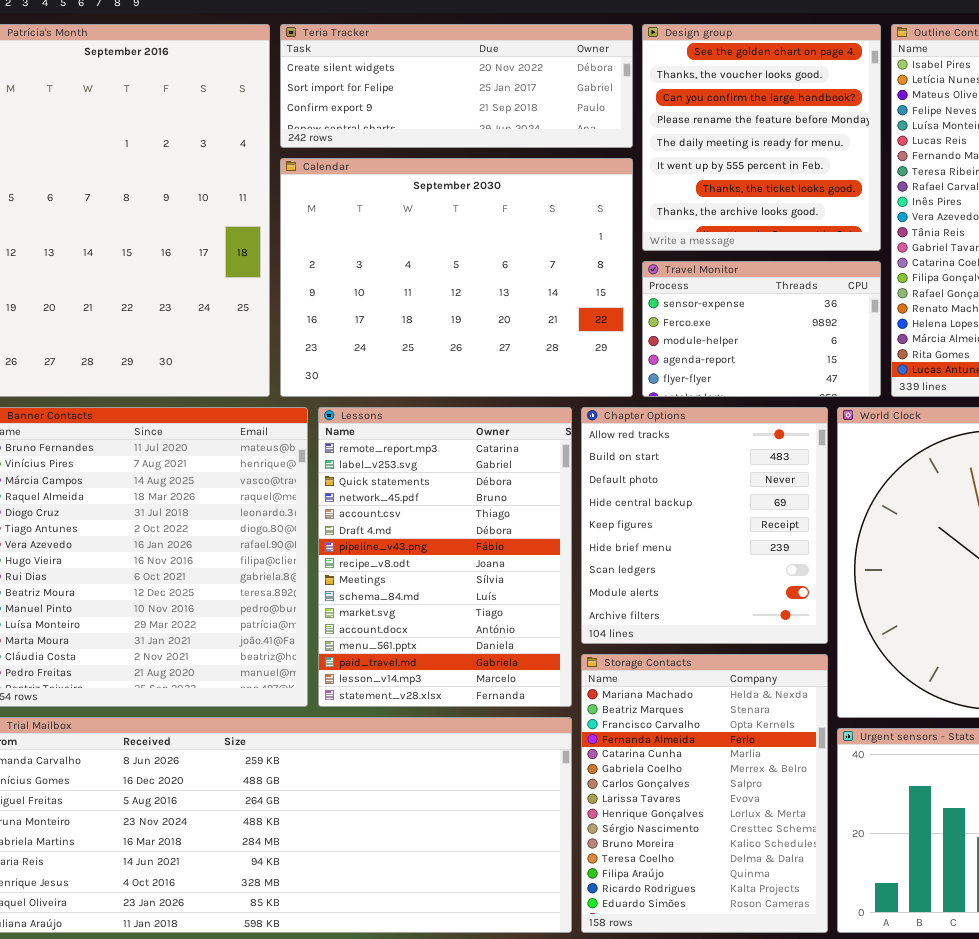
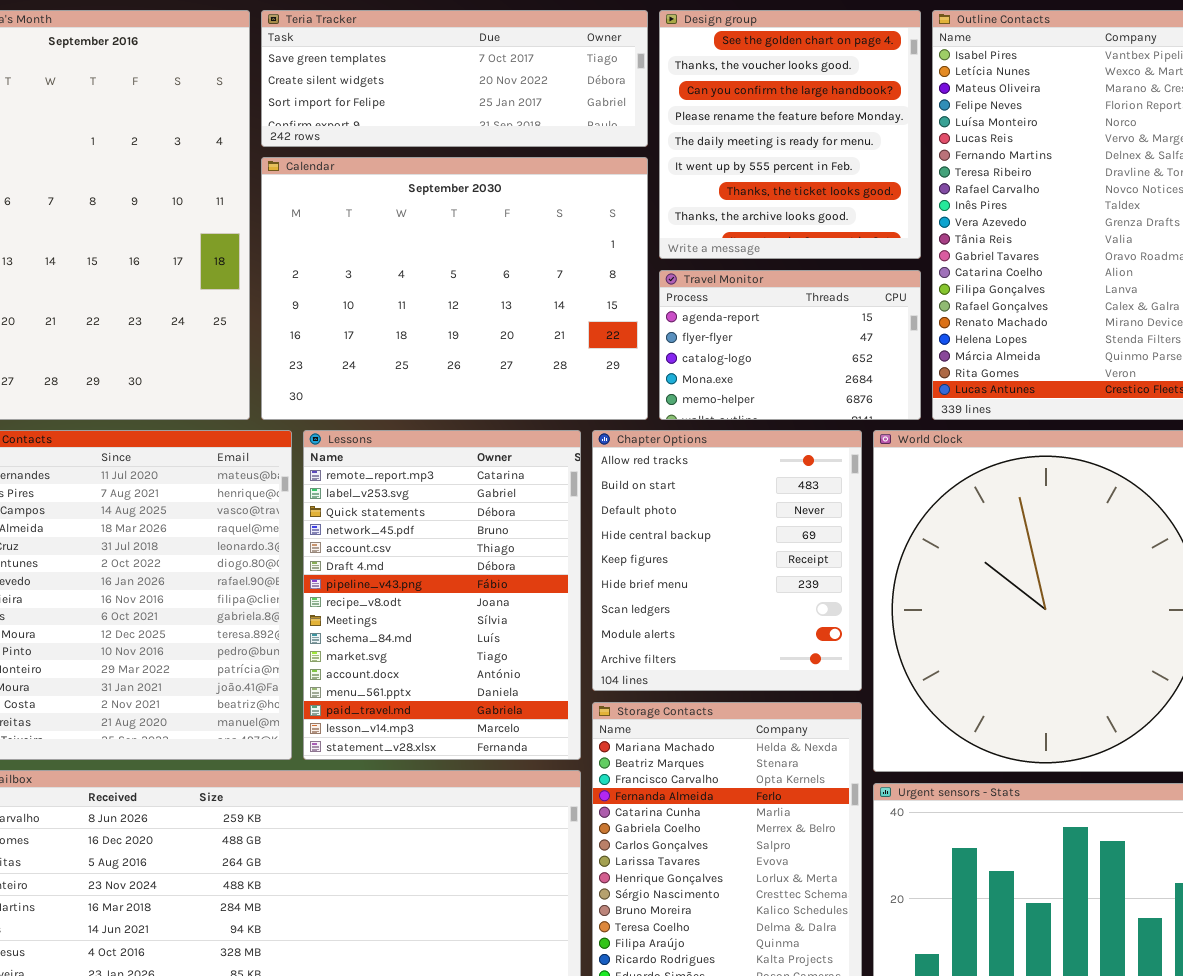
Teria Tracker: [280,24,633,148] -> [261,10,648,147], scrolled up 1 row
Travel Monitor: [642,261,881,397] -> [659,270,921,420], scrolled down 3 rows

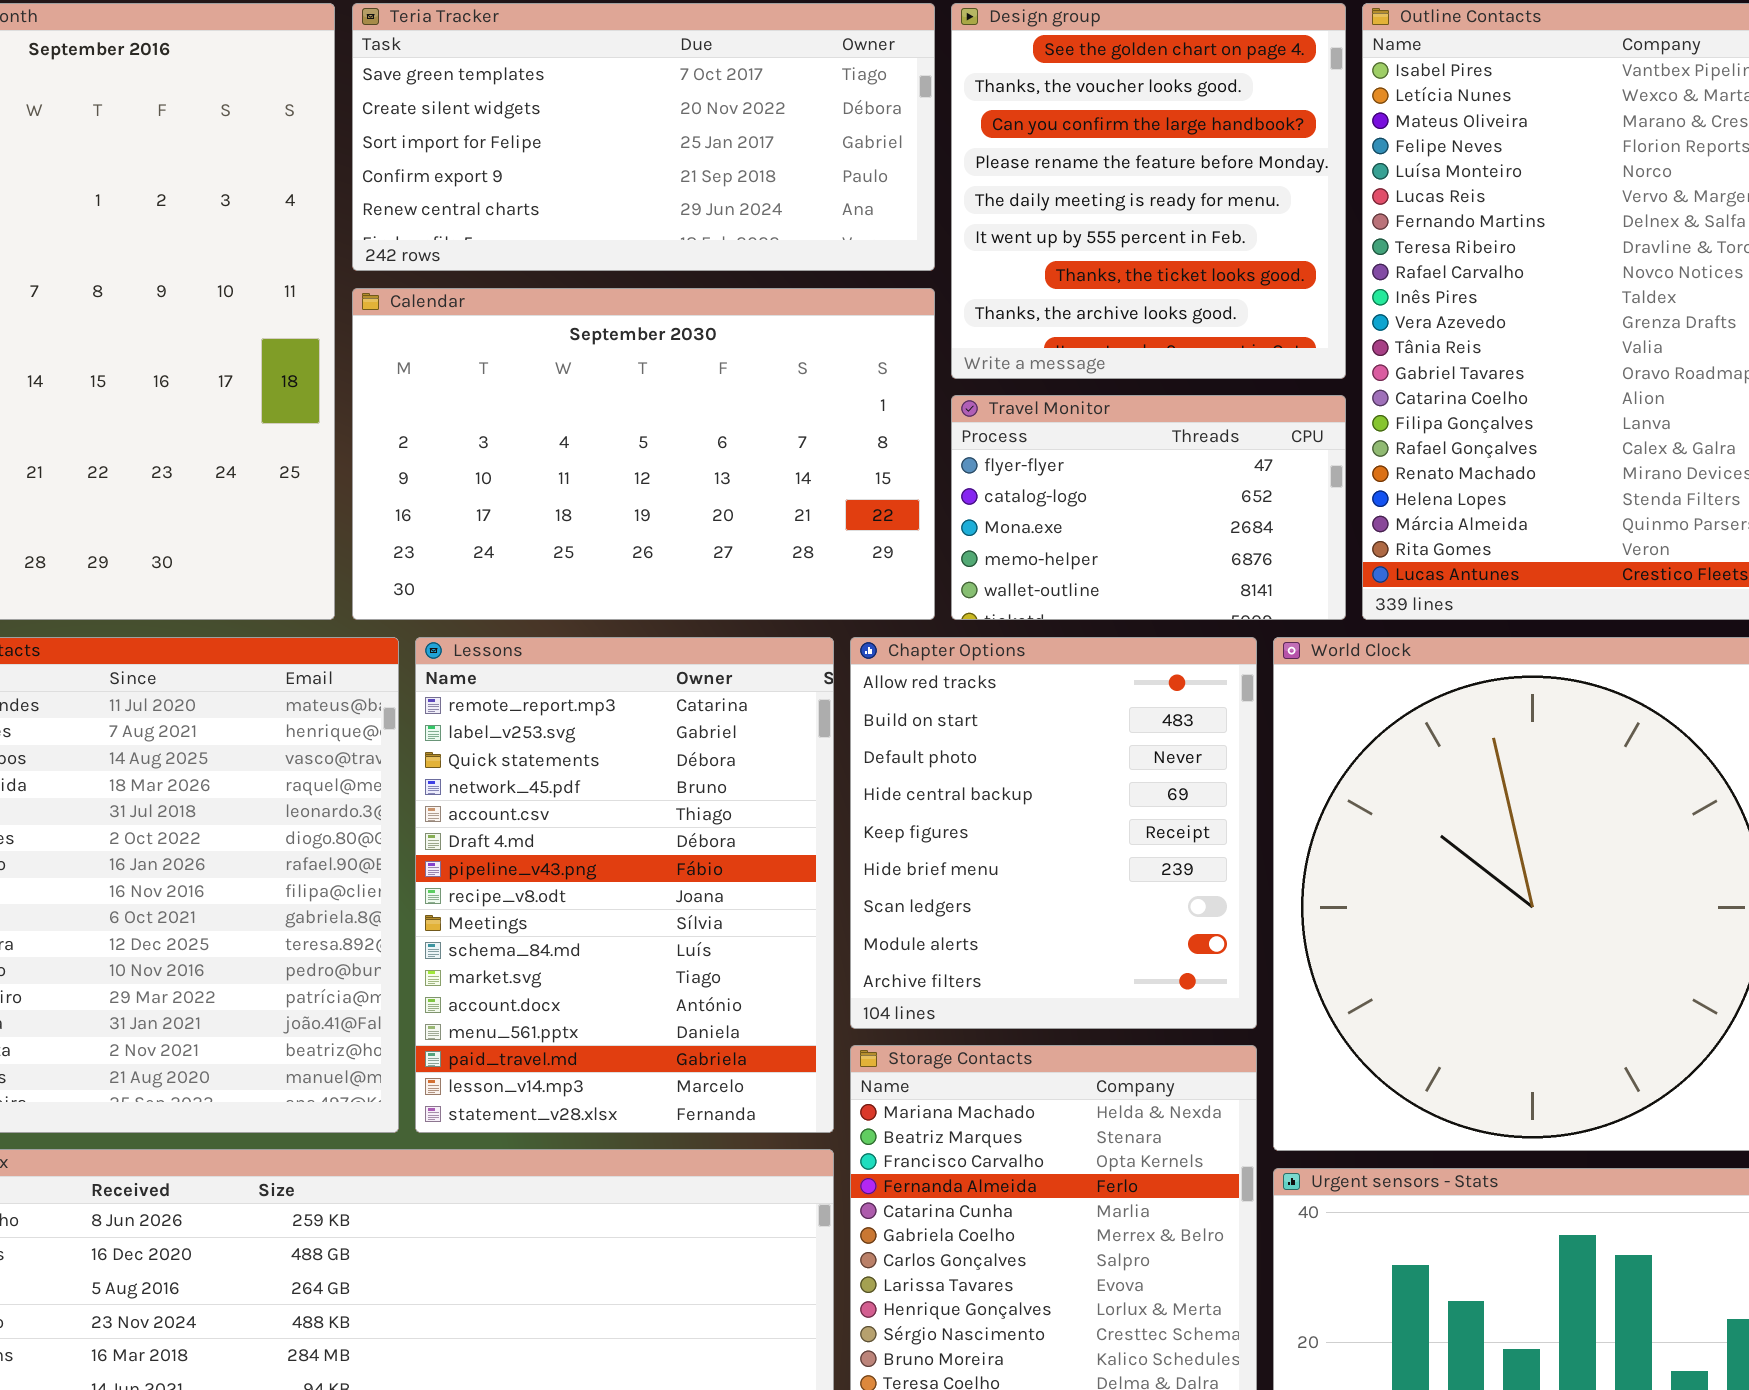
Teria Tracker: [261,10,648,147] -> [352,3,935,271], resized
Calendar: [261,157,648,420] -> [352,288,935,620], resized
Travel Monitor: [659,270,921,420] -> [951,395,1346,620], scrolled down 1 row

